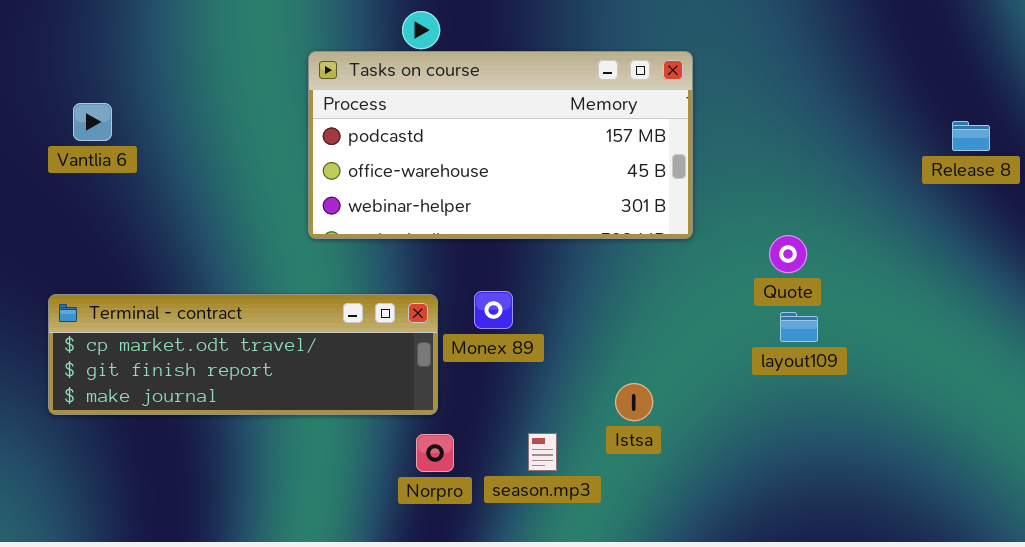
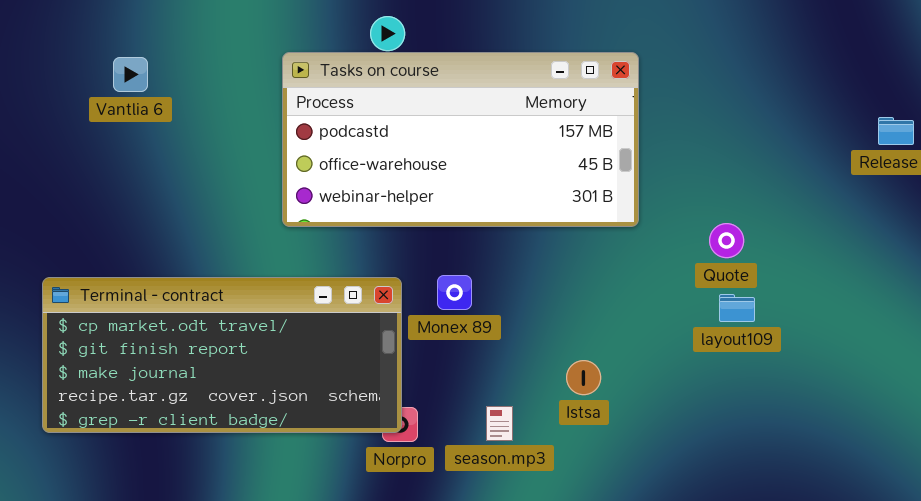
Vantlia 6: [73,103,112,141] -> [113,57,148,92], moved
Terminal - contract: [48,294,438,415] -> [42,277,402,433], resized

